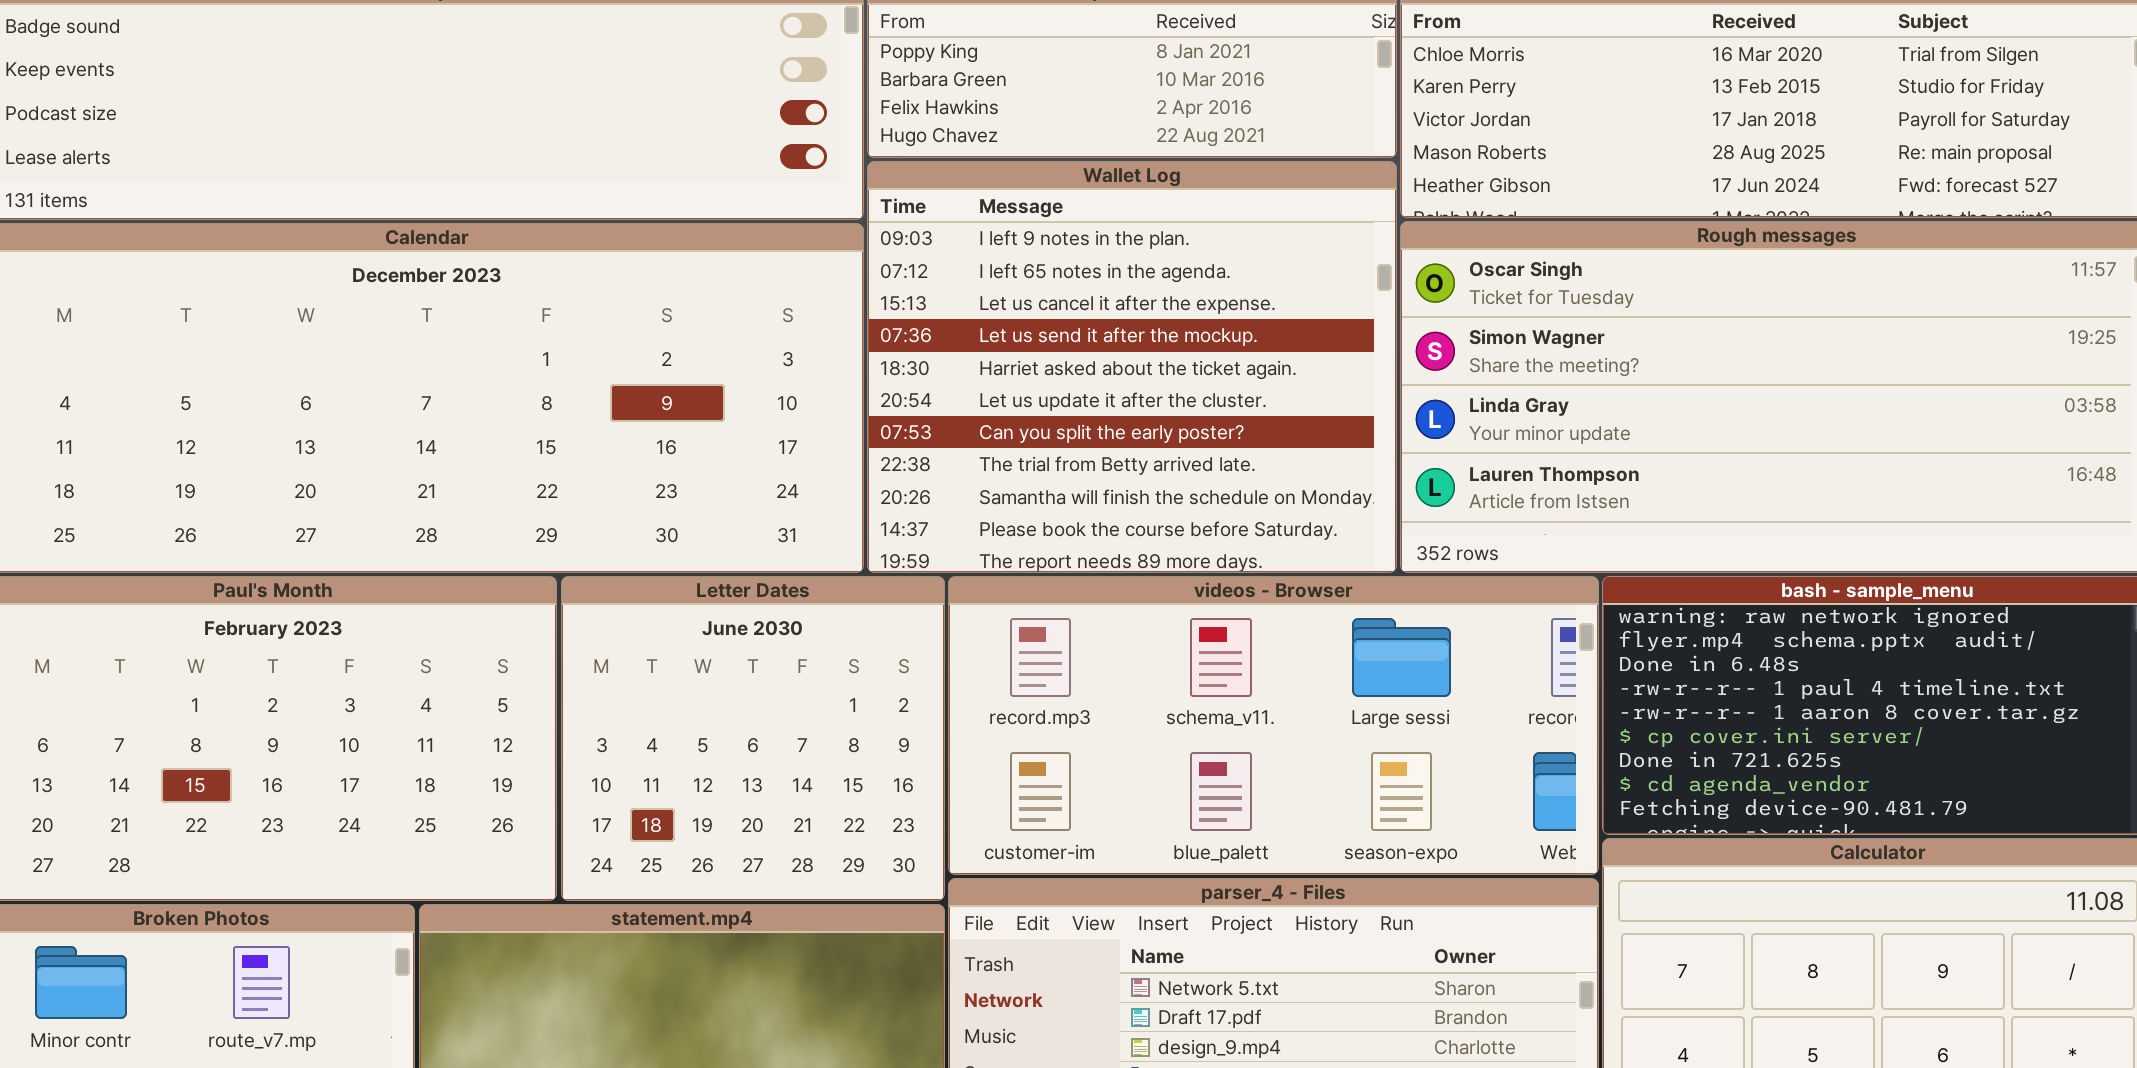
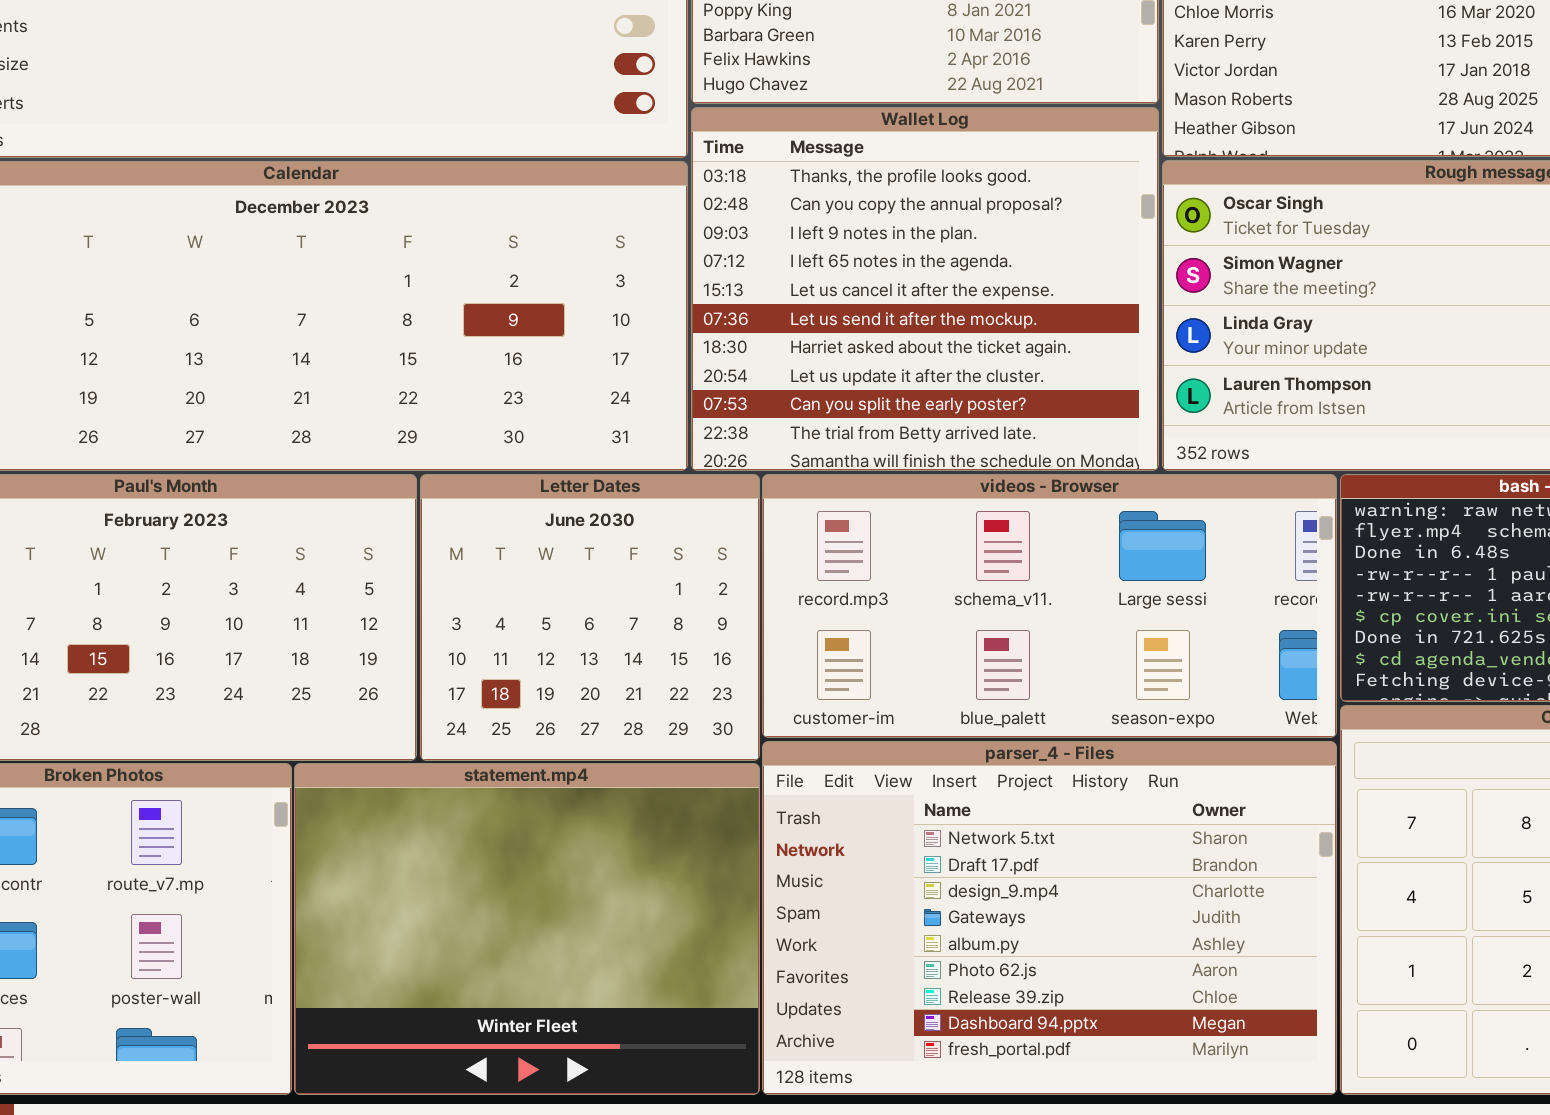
Wallet Log: [867,161,1397,573] -> [691,107,1159,471], scrolled up 2 rows

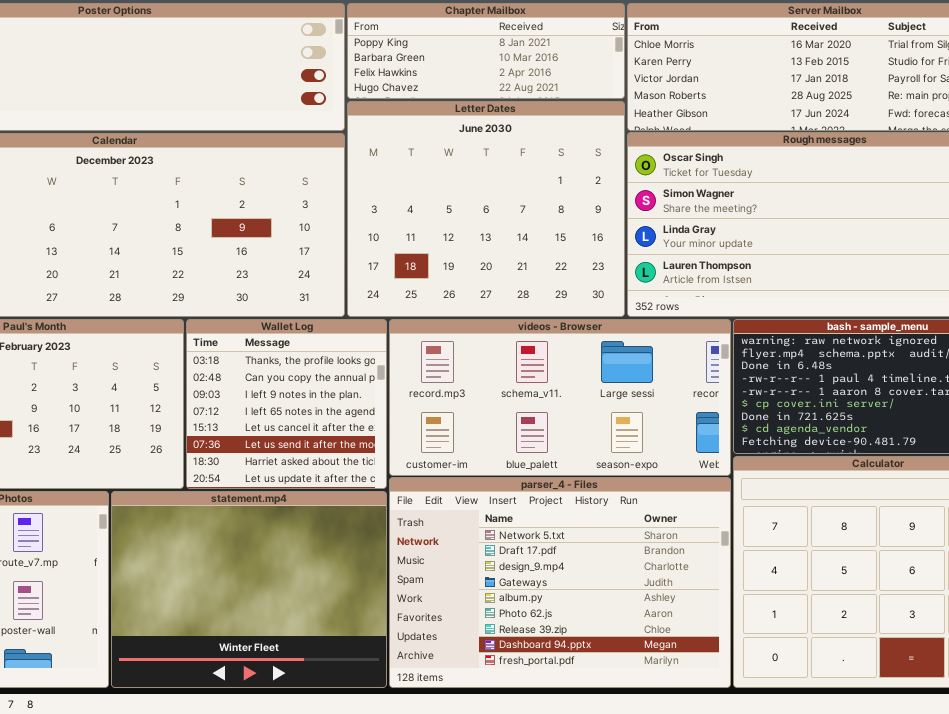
Wallet Log: [691,107,1159,471] -> [186,319,387,489], moved, resized
Letter Dates: [420,474,760,761] -> [347,101,625,317], moved, resized

